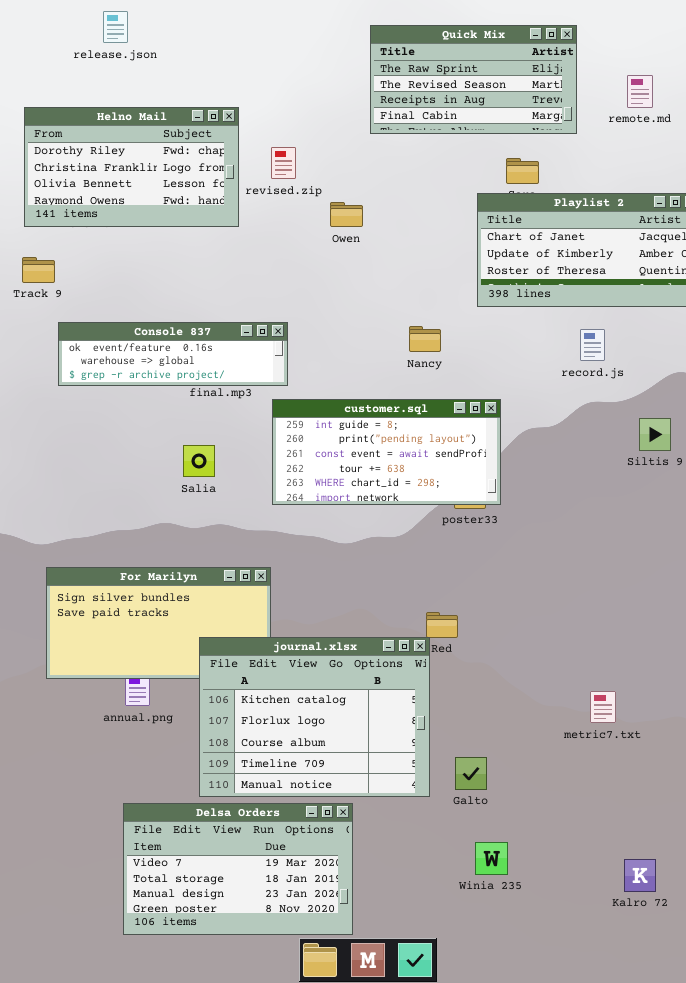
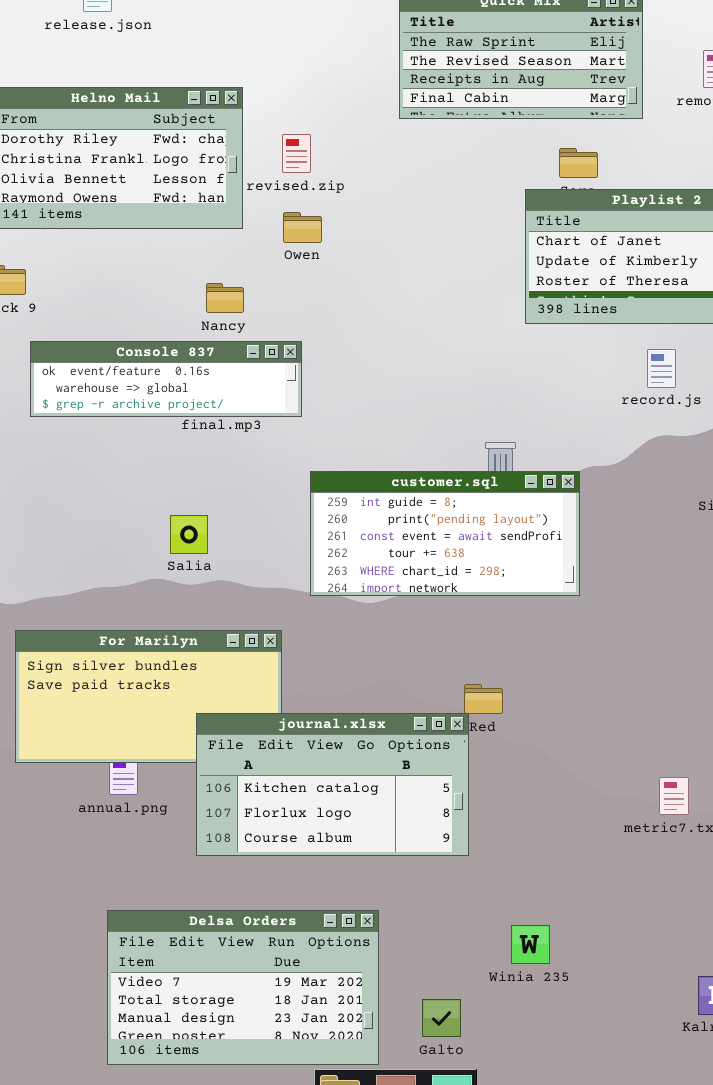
Owen: [330,202,363,227] -> [283,212,322,243], moved
Nancy: [409,326,441,352] -> [206,283,244,313], moved
customer.sql: [272,399,501,505] -> [310,471,580,596], moved
Salia: [183,445,215,477] -> [170,515,208,554], moved
journal.xlsx: [199,637,430,797] -> [196,713,469,856], resized
Galto: [455,757,487,790] -> [422,999,461,1037], moved
Winia 235: [475,842,508,875] -> [511,925,550,964], moved

